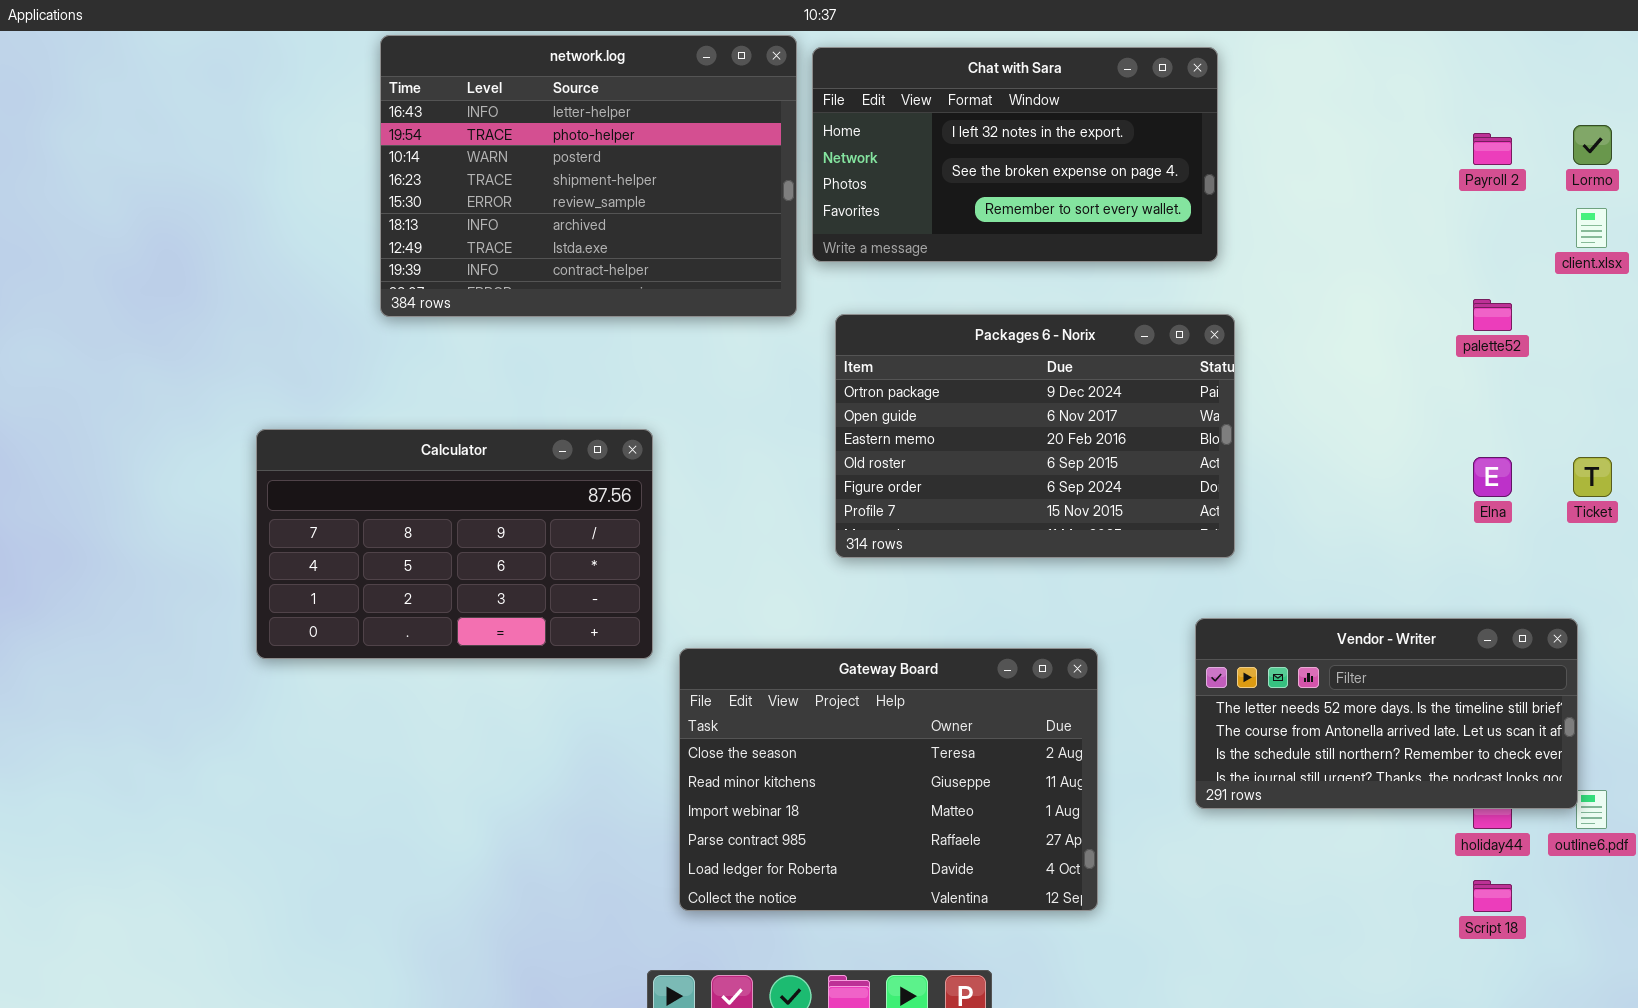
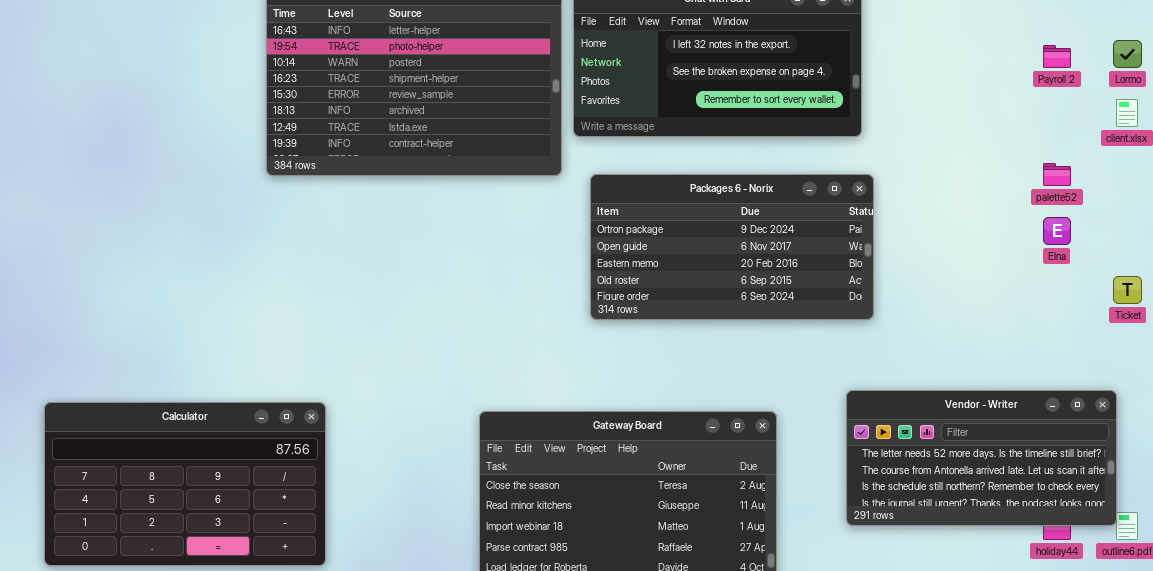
Packages 6 - Norix: [835,314,1235,558] -> [590,174,874,320], resized
Calculator: [256,429,653,659] -> [44,402,326,566], moved
Elna: [1473,457,1512,497] -> [1043,217,1071,245], moved

